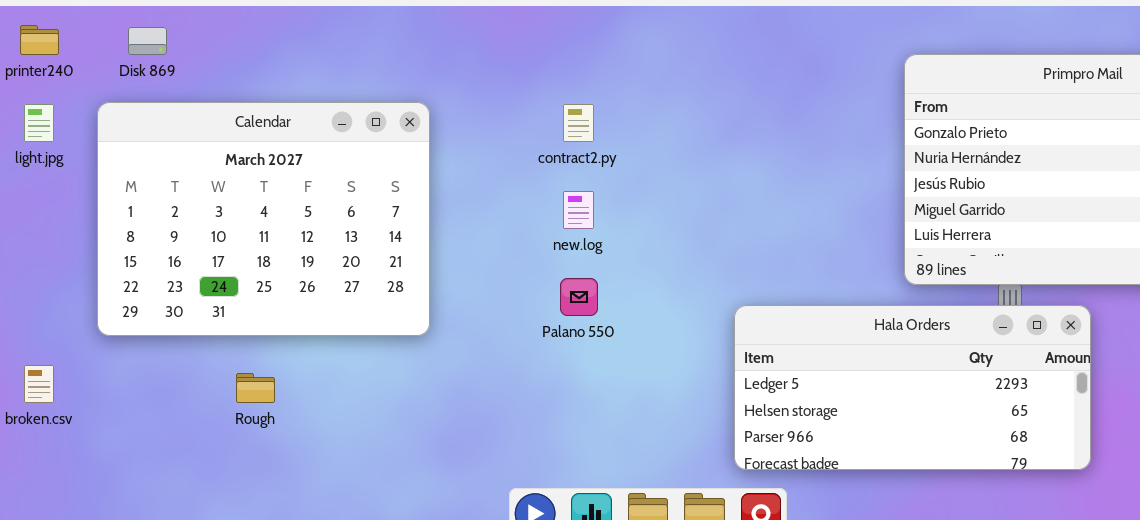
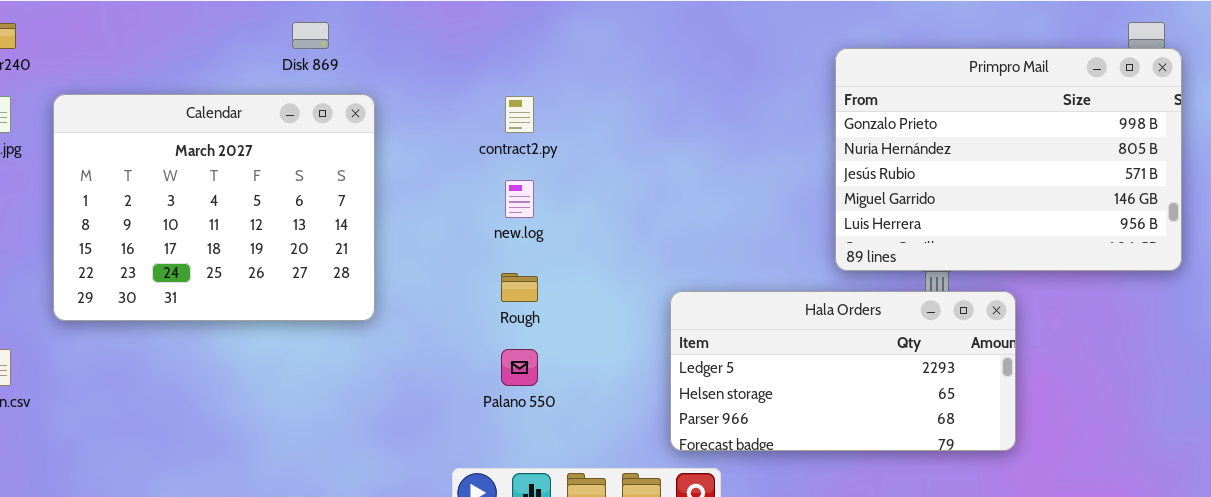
Disk 869: [128,27,167,55] -> [292,22,329,49], moved
Palano 550: [560,278,598,316] -> [501,349,538,386], moved
Rough: [236,373,275,403] -> [501,273,538,302], moved

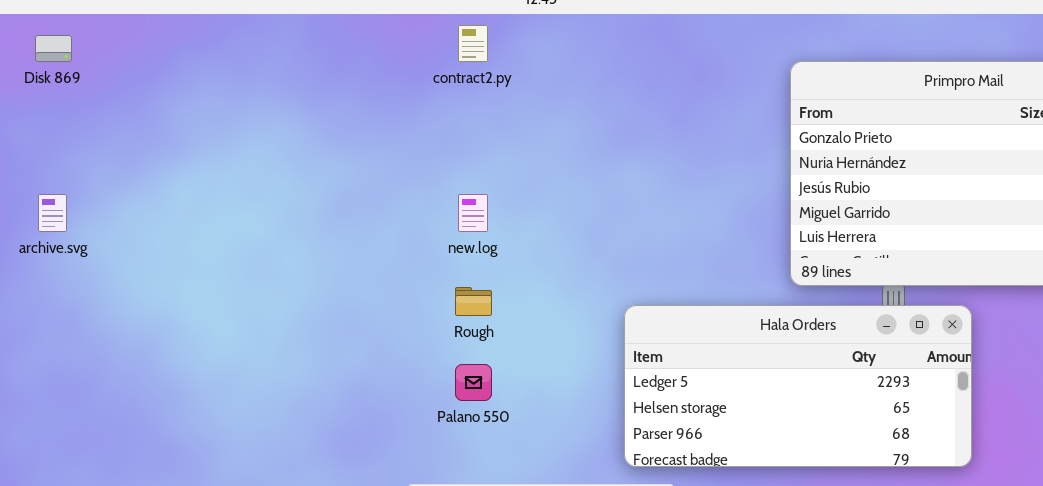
Disk 869: [292,22,329,49] -> [35,35,72,62], moved
Calendar: [53,94,375,321] -> none, closed
contract2.py: [505,96,534,133] -> [458,25,488,62], moved

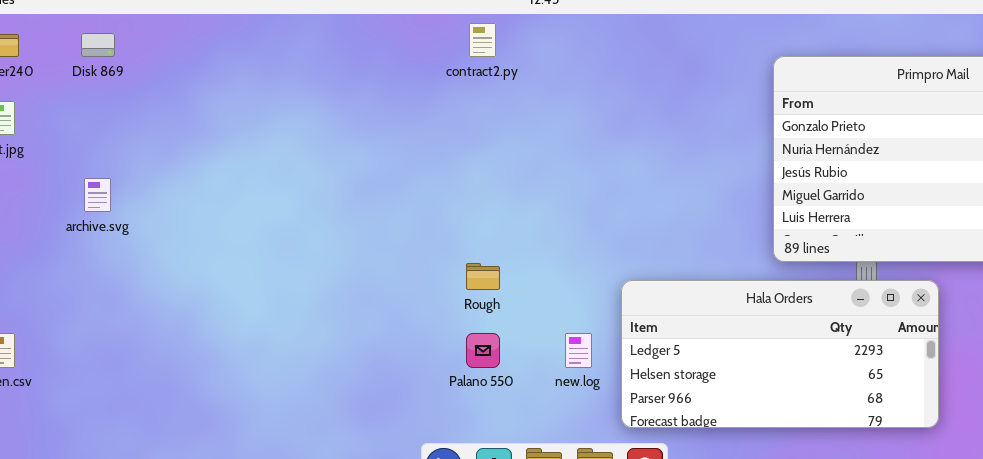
new.log: [458,194,488,232] -> [565,333,592,368], moved

